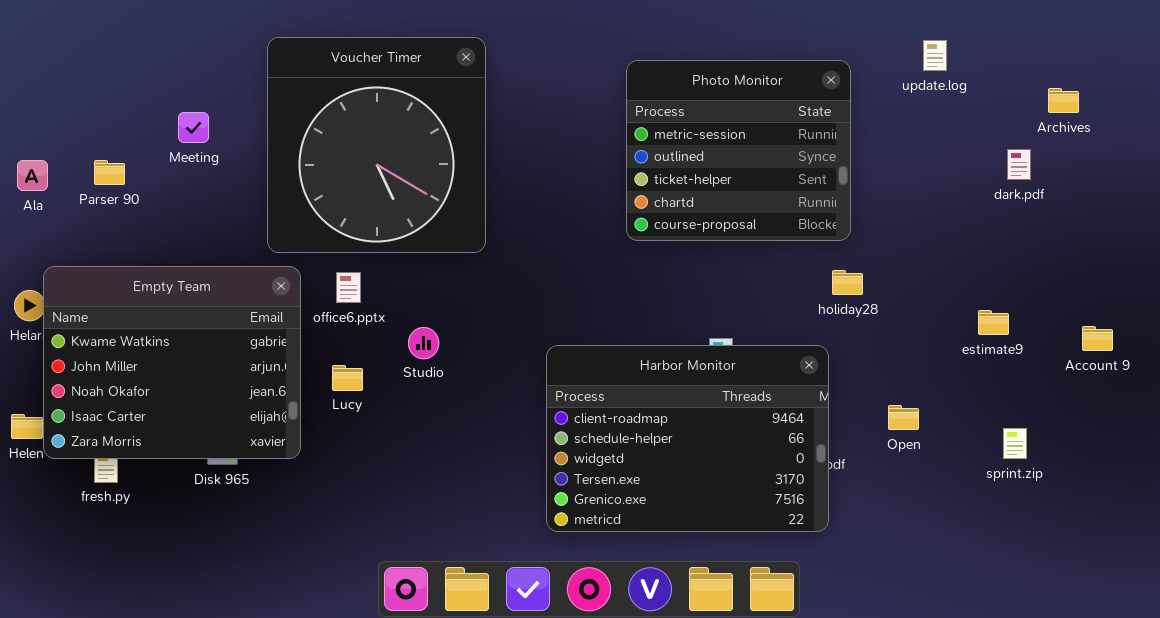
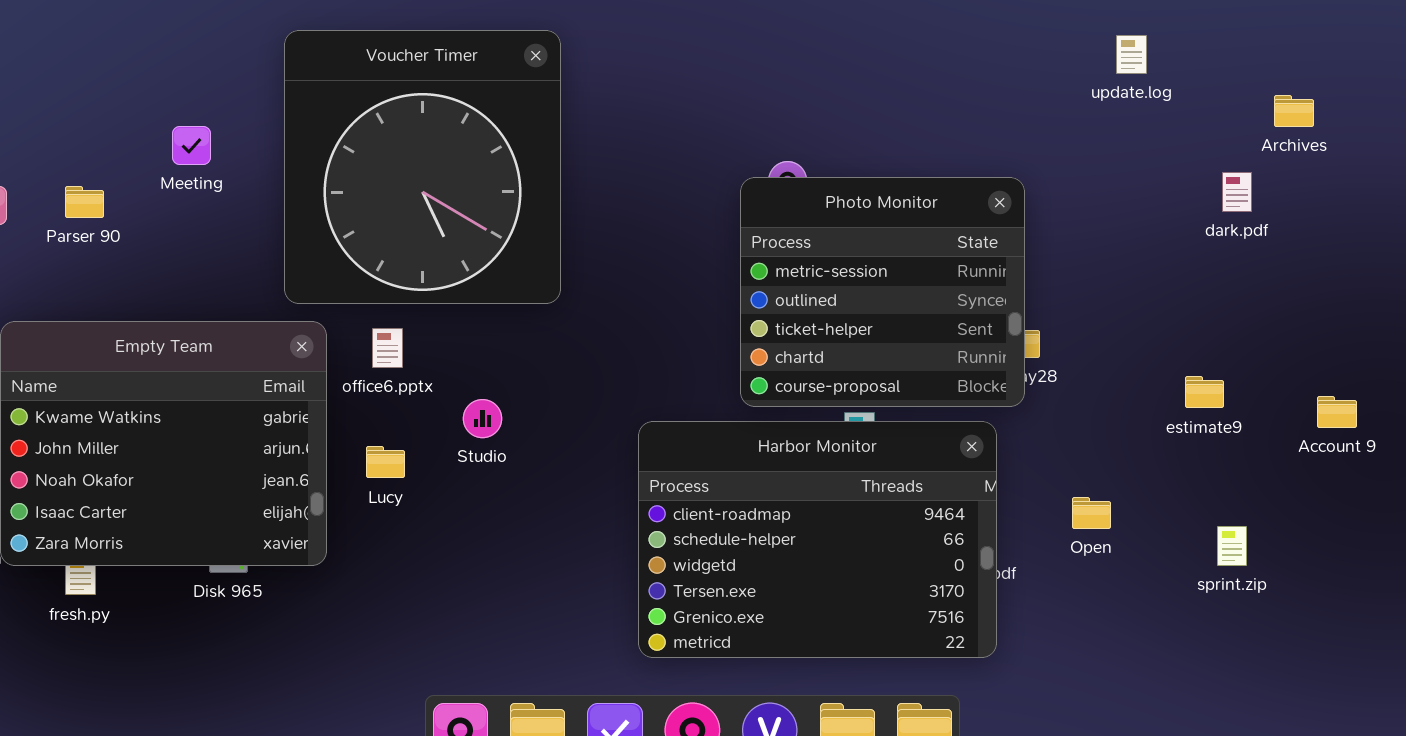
Photo Monitor: [626,60,851,241] -> [740,177,1025,407], moved

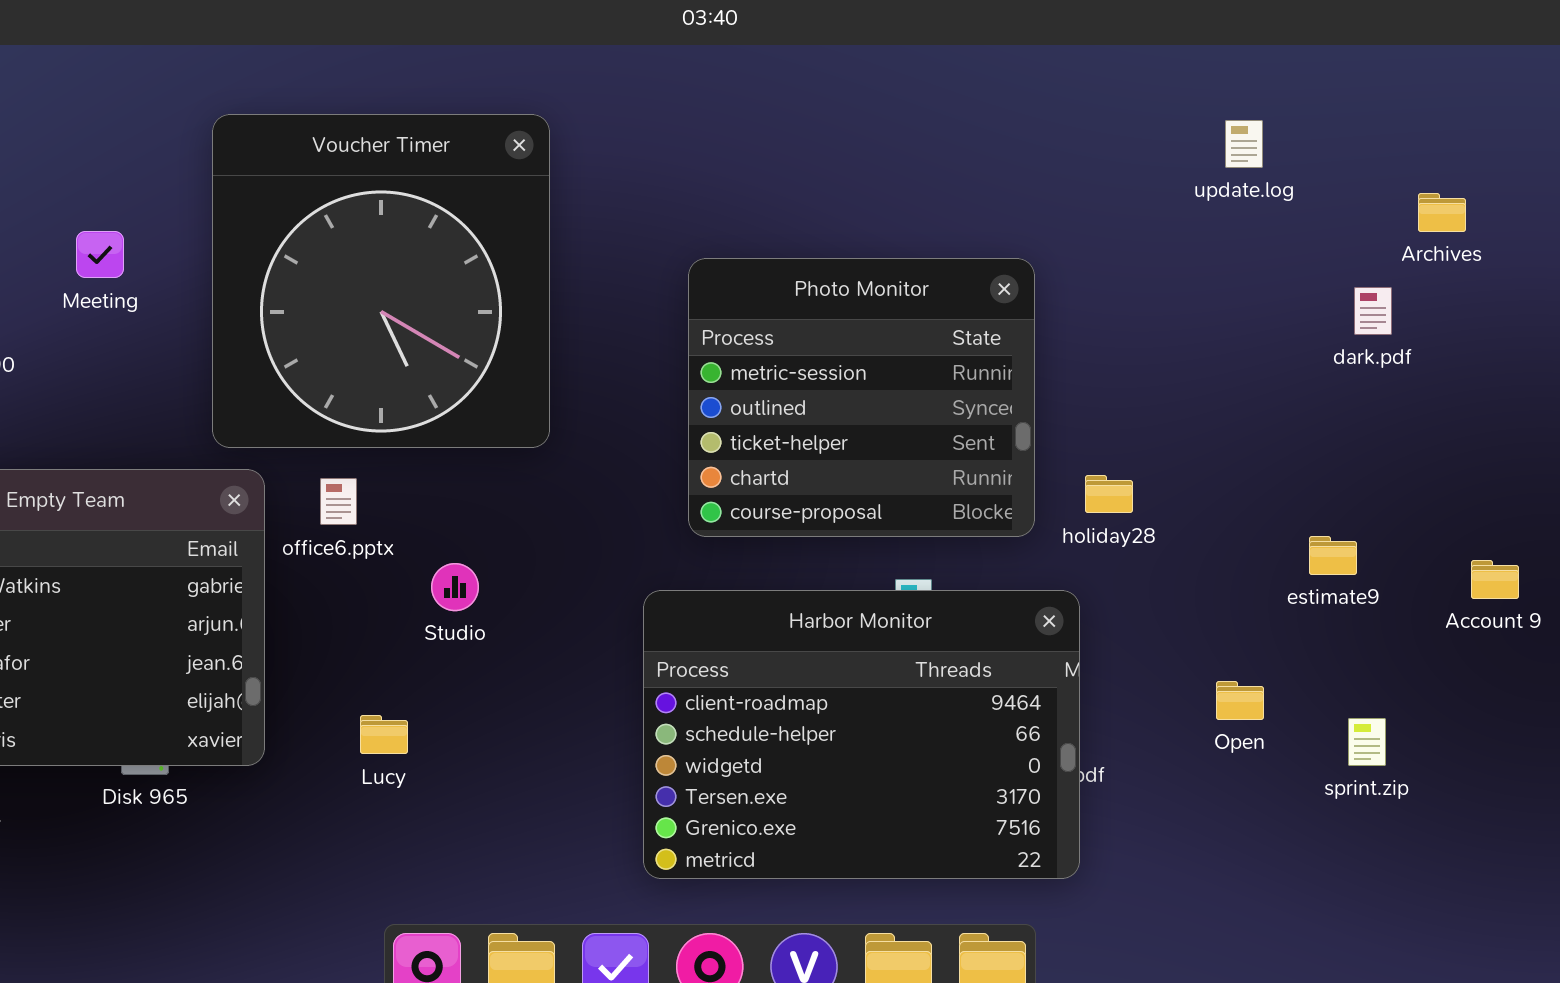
Photo Monitor: [740,177,1025,407] -> [688,258,1035,537], moved
Lucy: [366,446,405,478] -> [360,715,408,754], moved
Open: [1072,497,1111,529] -> [1216,681,1264,720], moved

